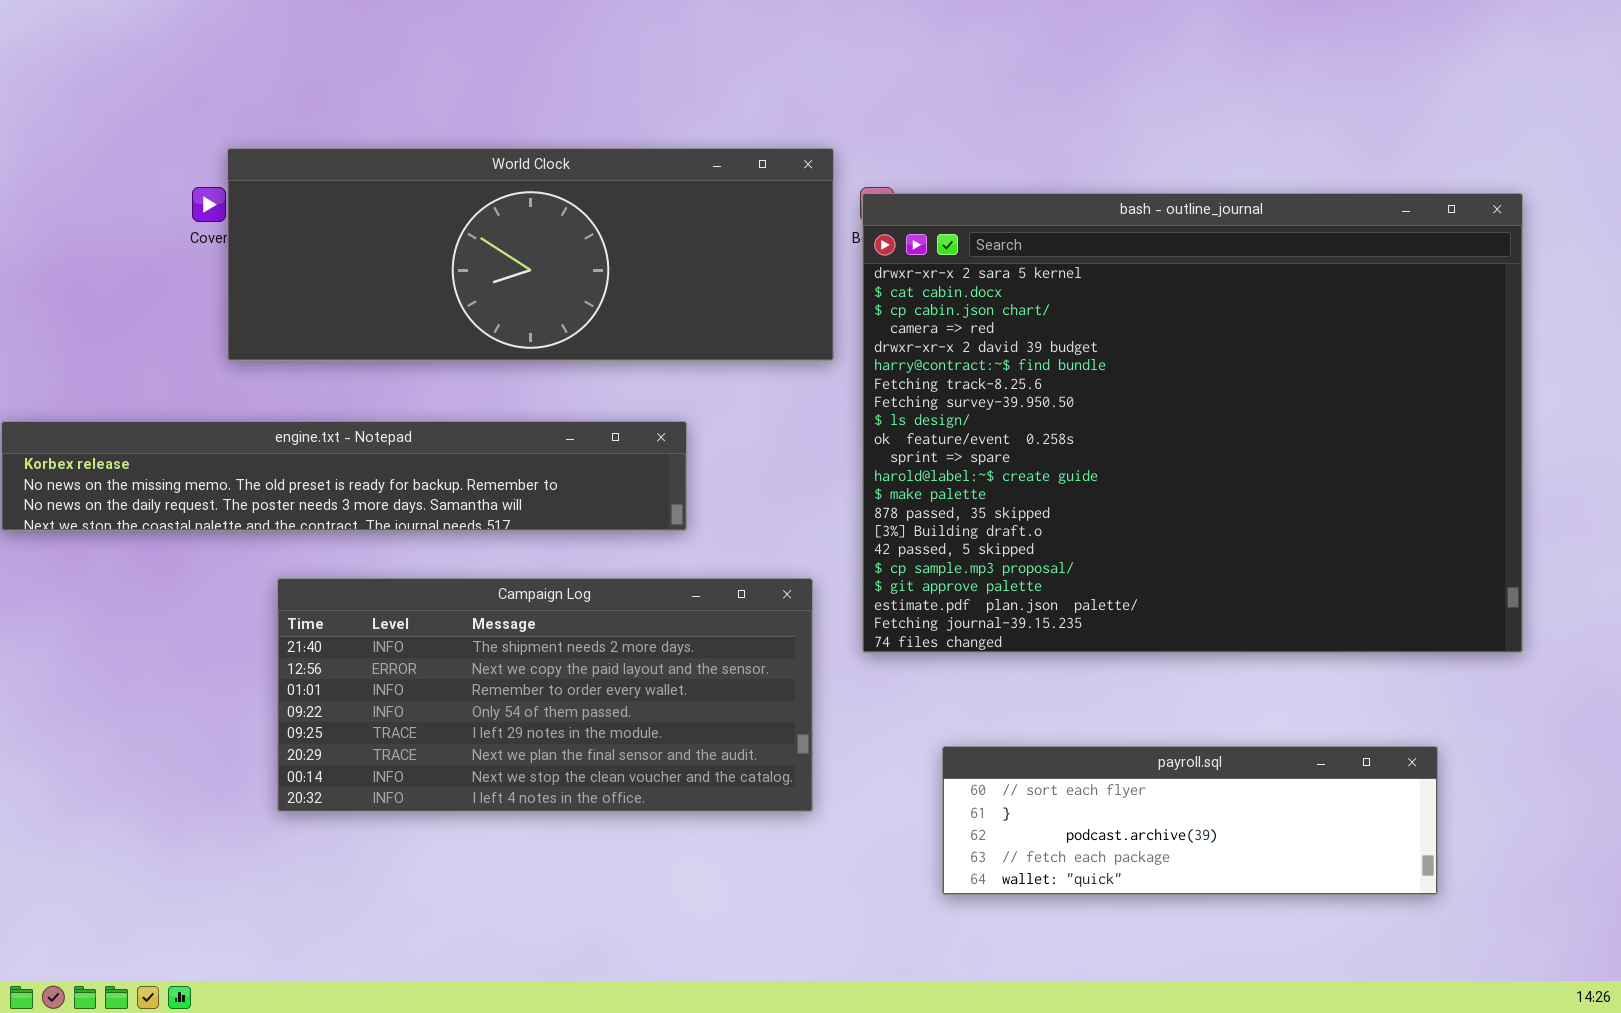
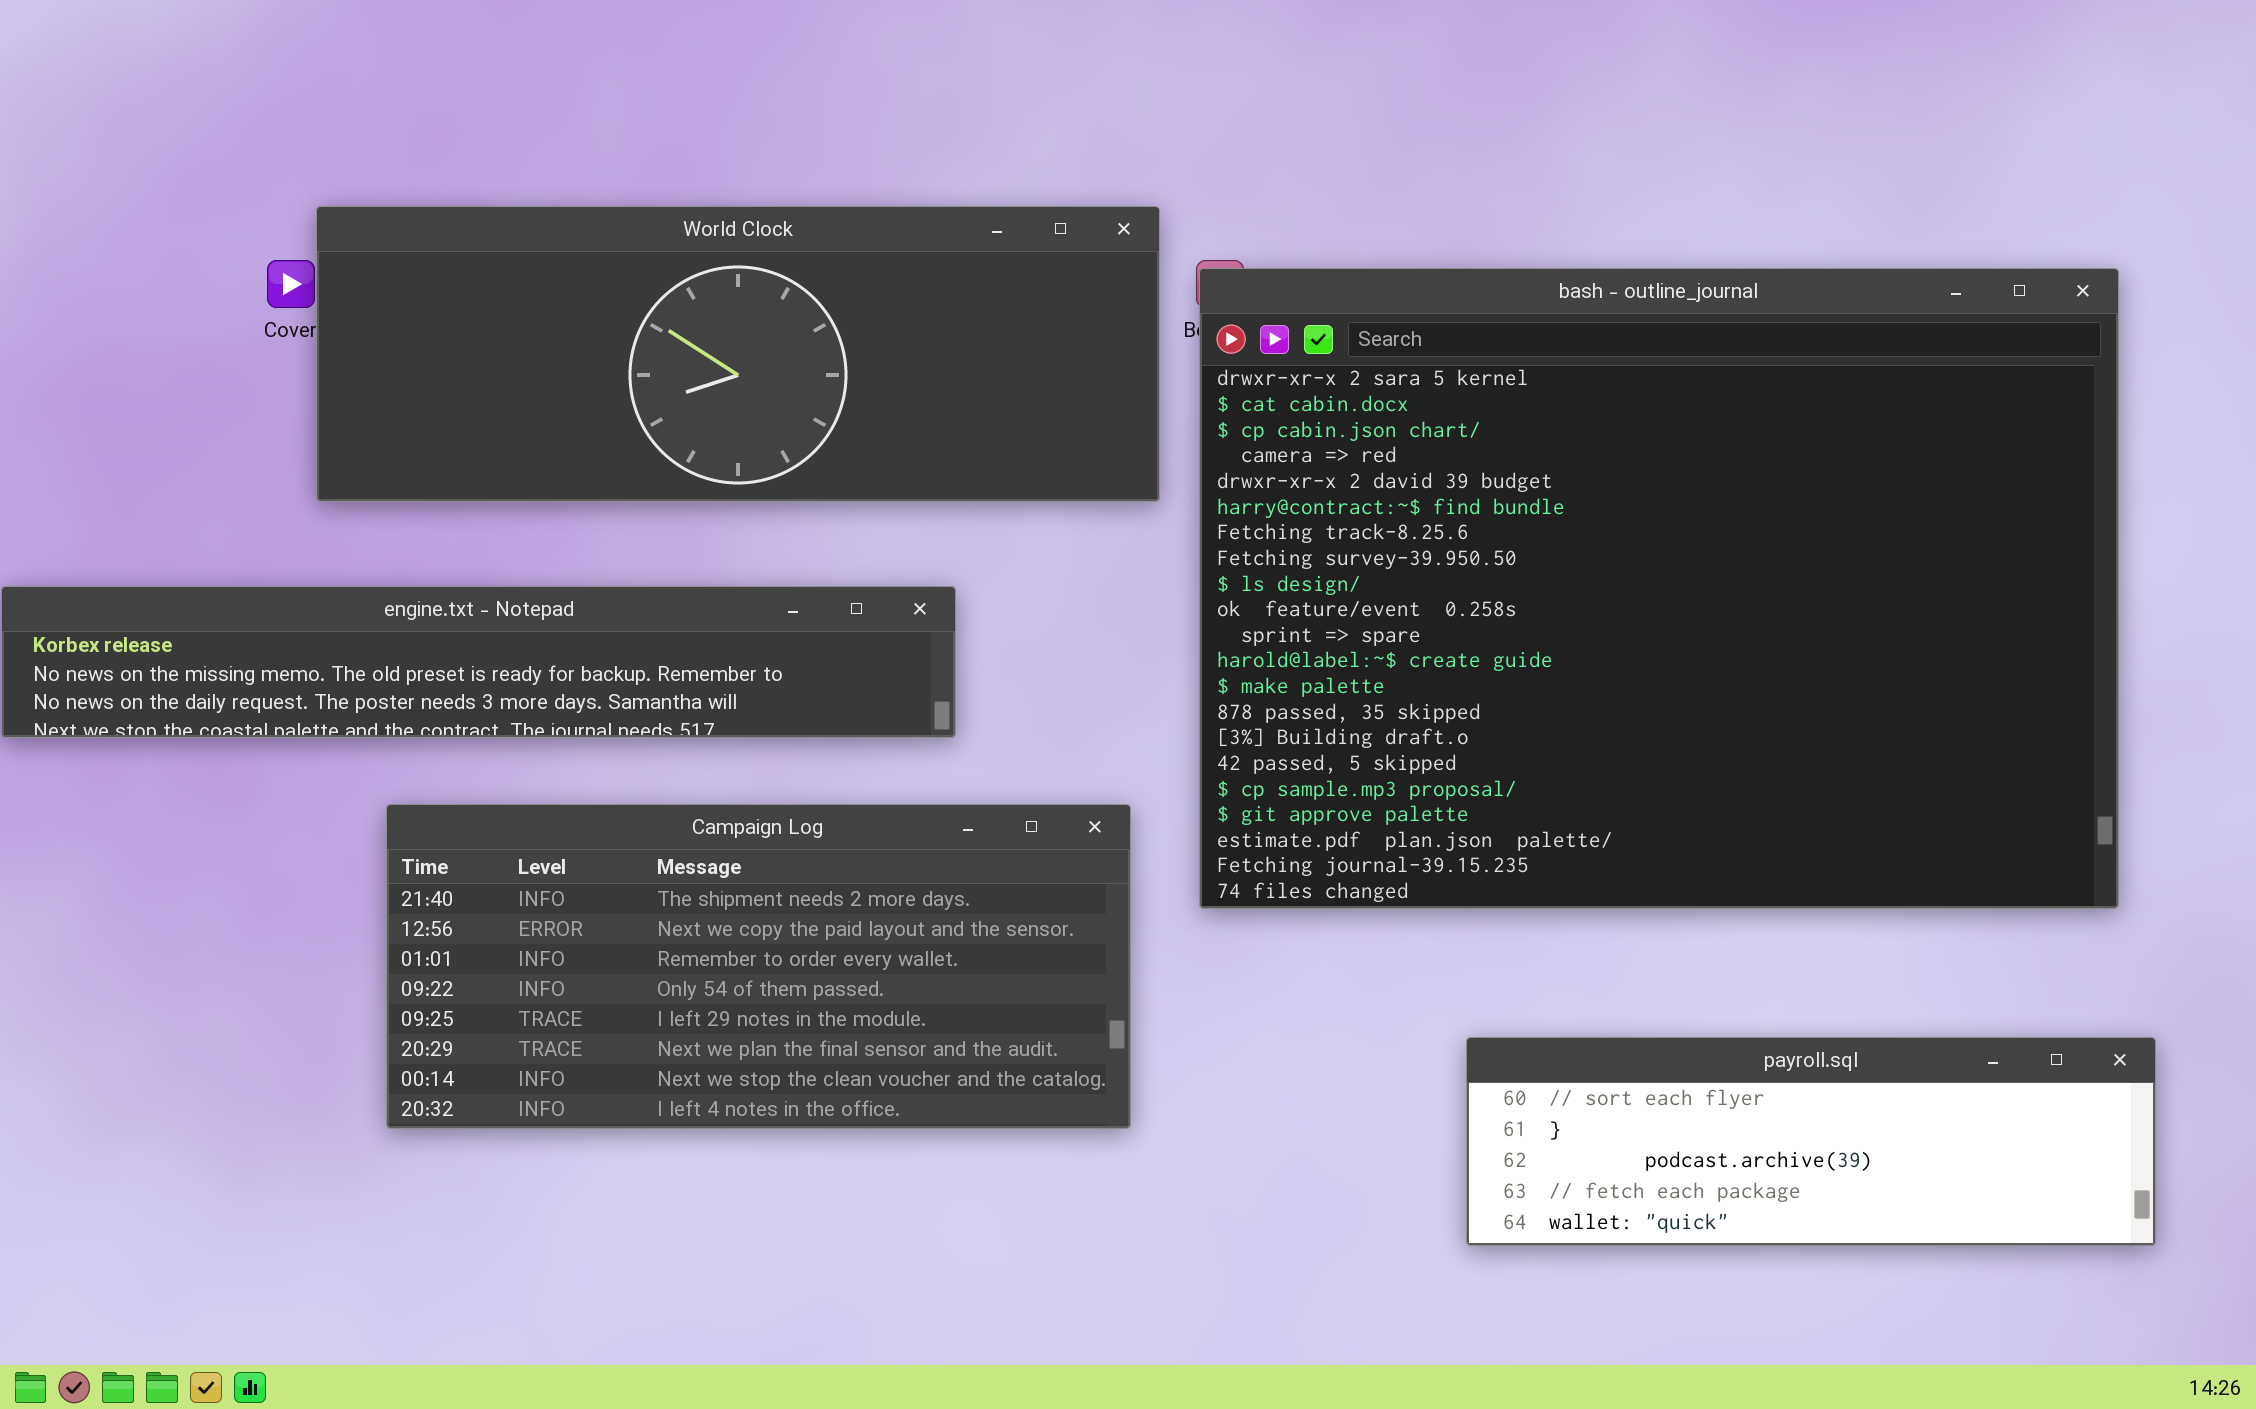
payroll.sql: [942,746,1438,895] -> [1466,1037,2156,1246], moved

